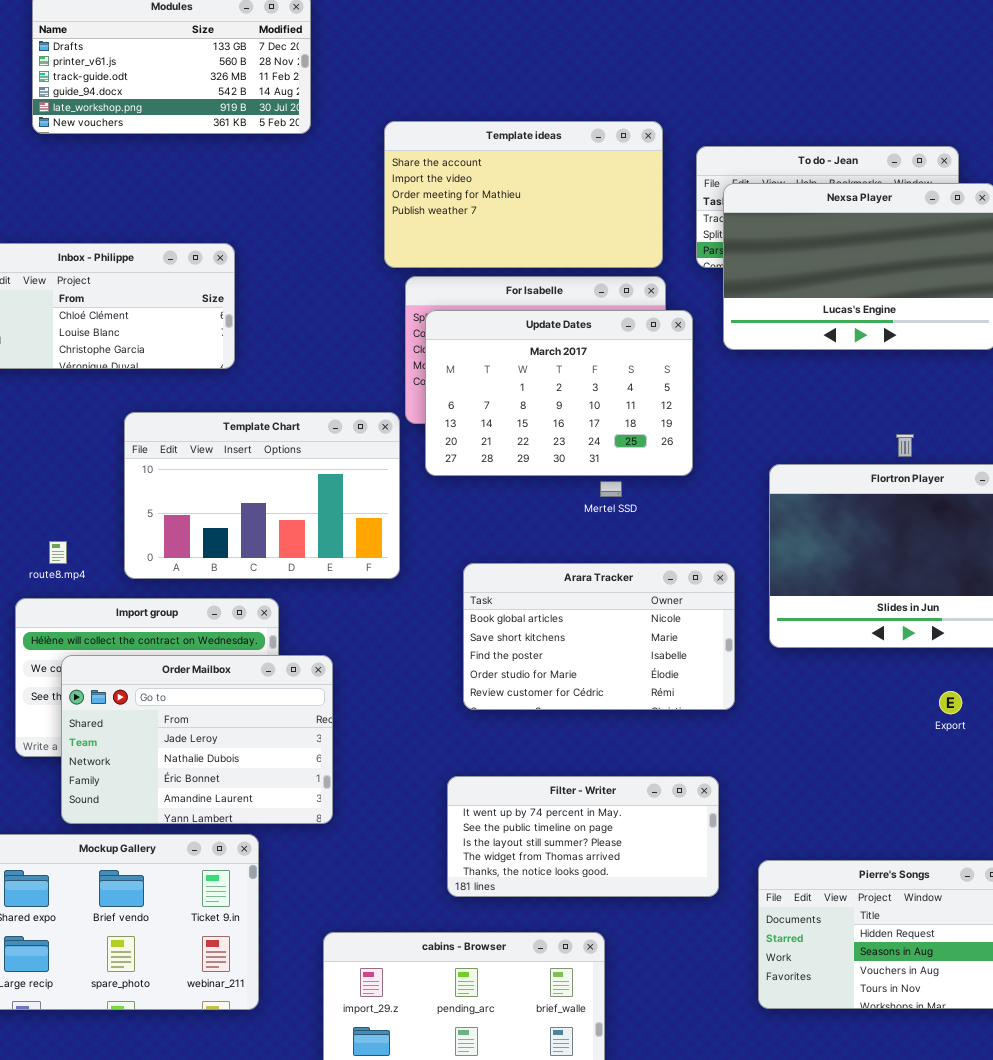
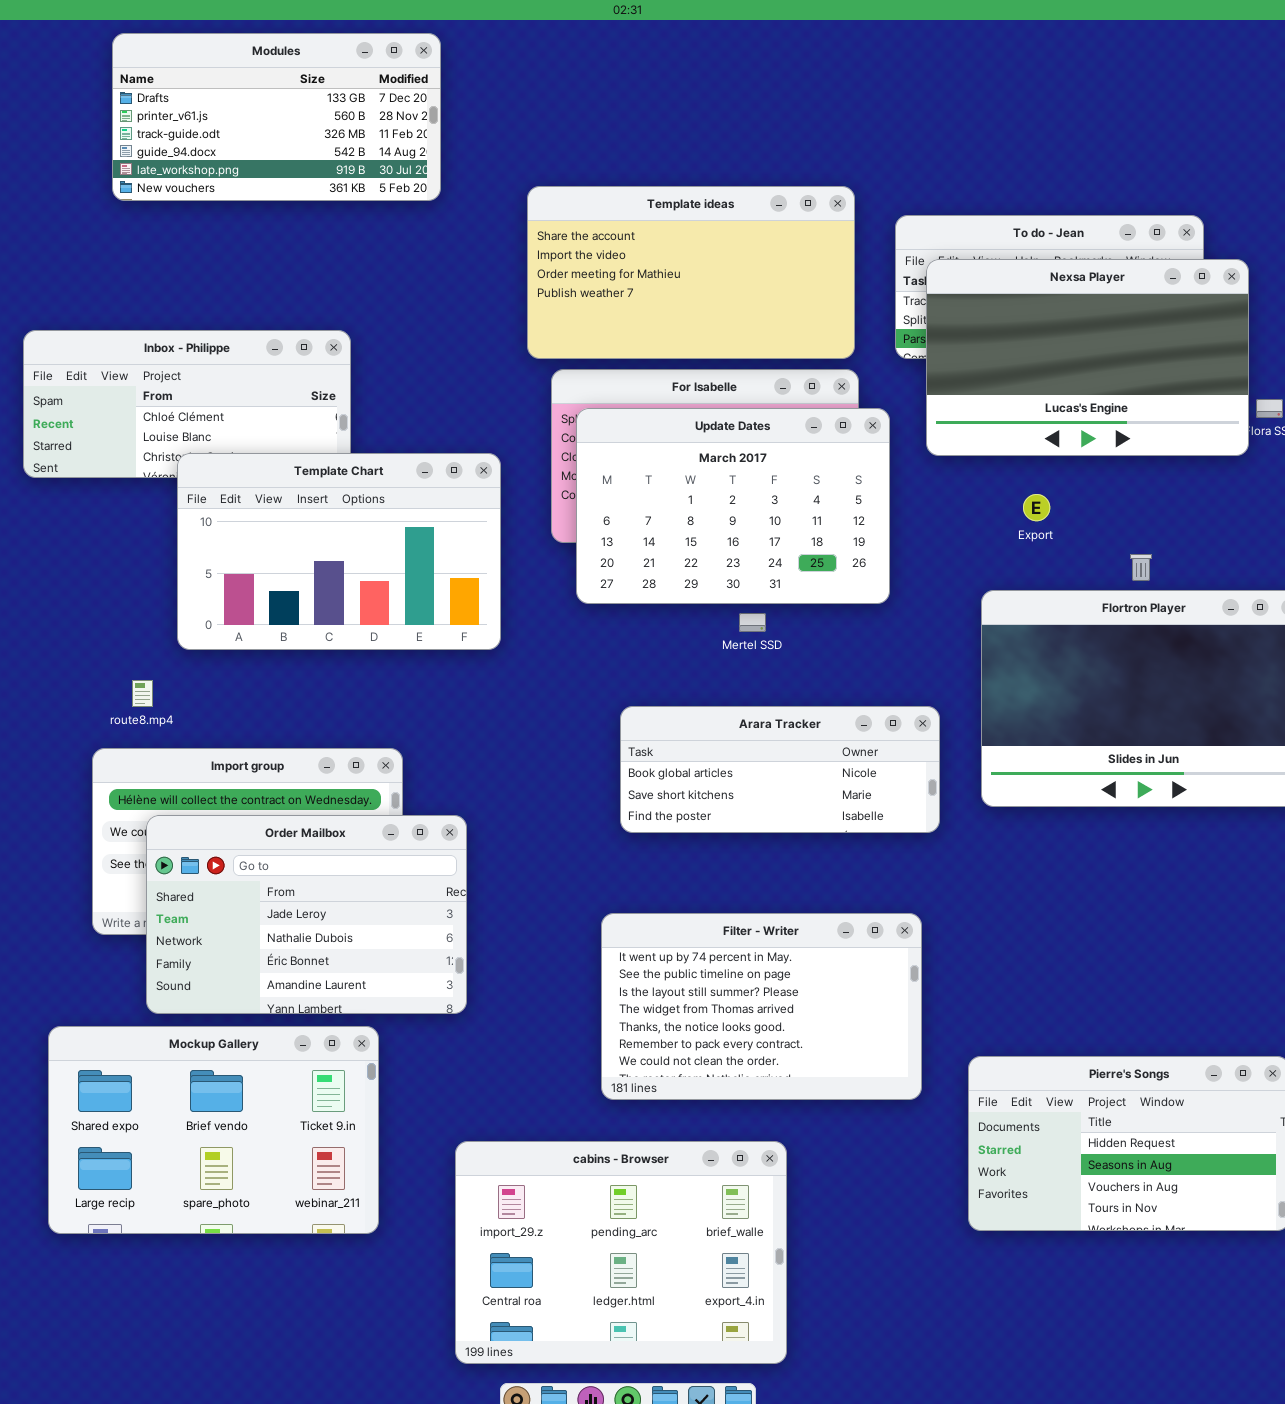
Template Chart: [124,412,400,579] -> [177,453,501,650], moved
Mertel SSD: [600,481,622,497] -> [739,613,766,632], moved
Arara Tracker: [463,563,735,710] -> [620,706,940,833], resized
Export: [939,691,962,714] -> [1023,494,1050,521], moved
Filter - Writer: [447,776,719,897] -> [601,913,922,1100], resized

